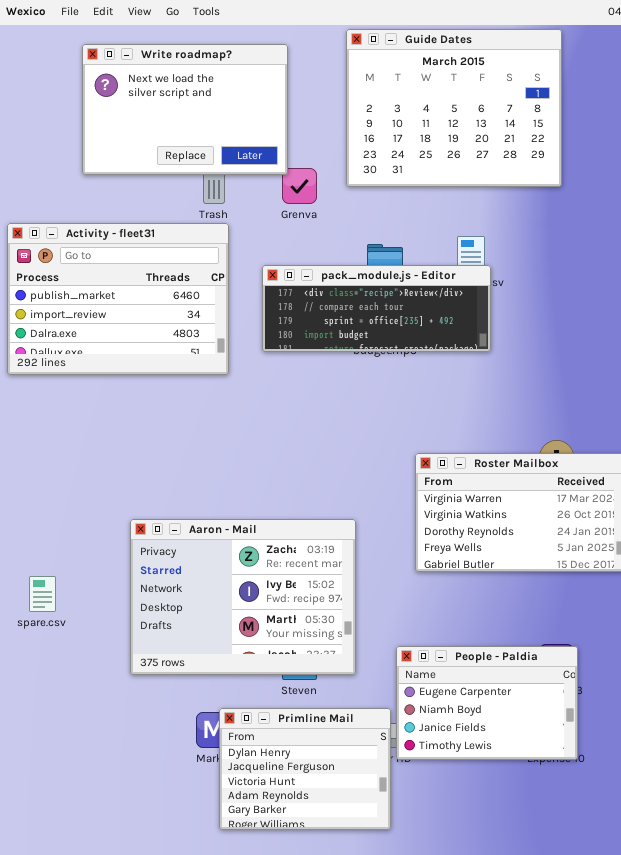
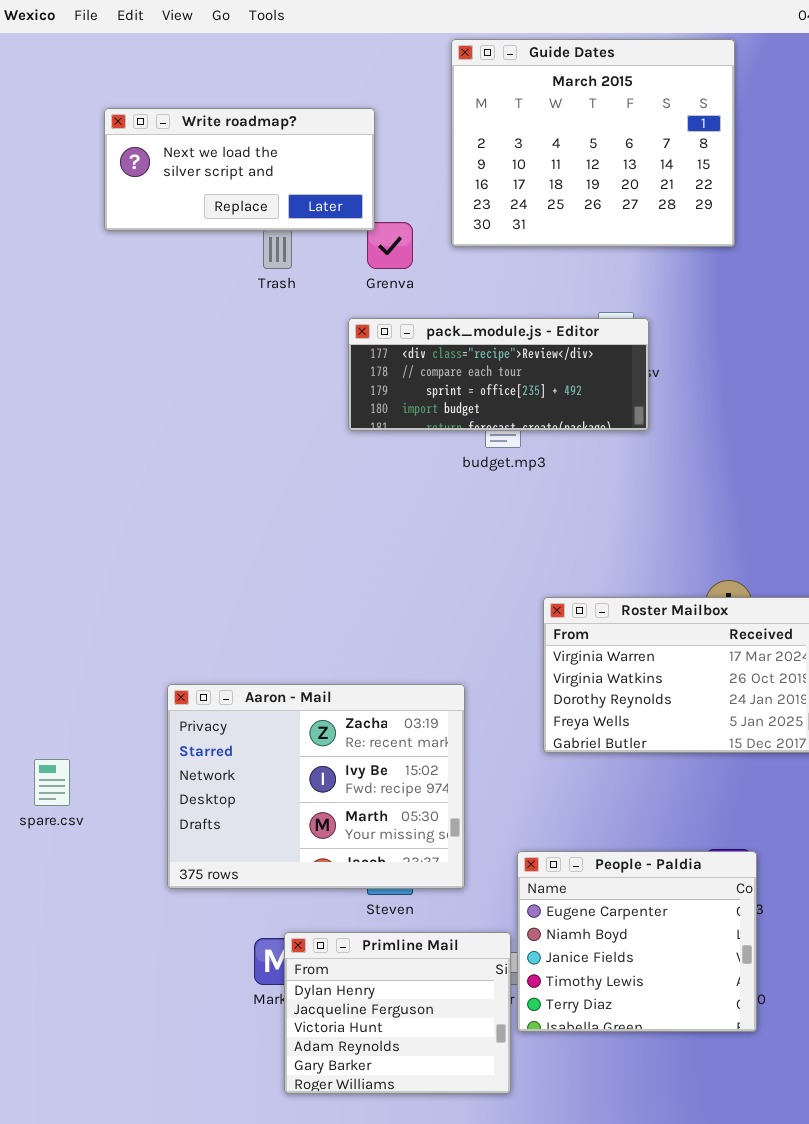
Write roadmap?: [82,44,288,175] -> [104,108,375,231], resized
Activity - fleet31: [7,223,229,375] -> none, closed
pack_module.js - Editor: [262,265,491,352] -> [348,318,649,431], moved
People - Paldia: [396,646,578,760] -> [517,851,757,1032], resized

